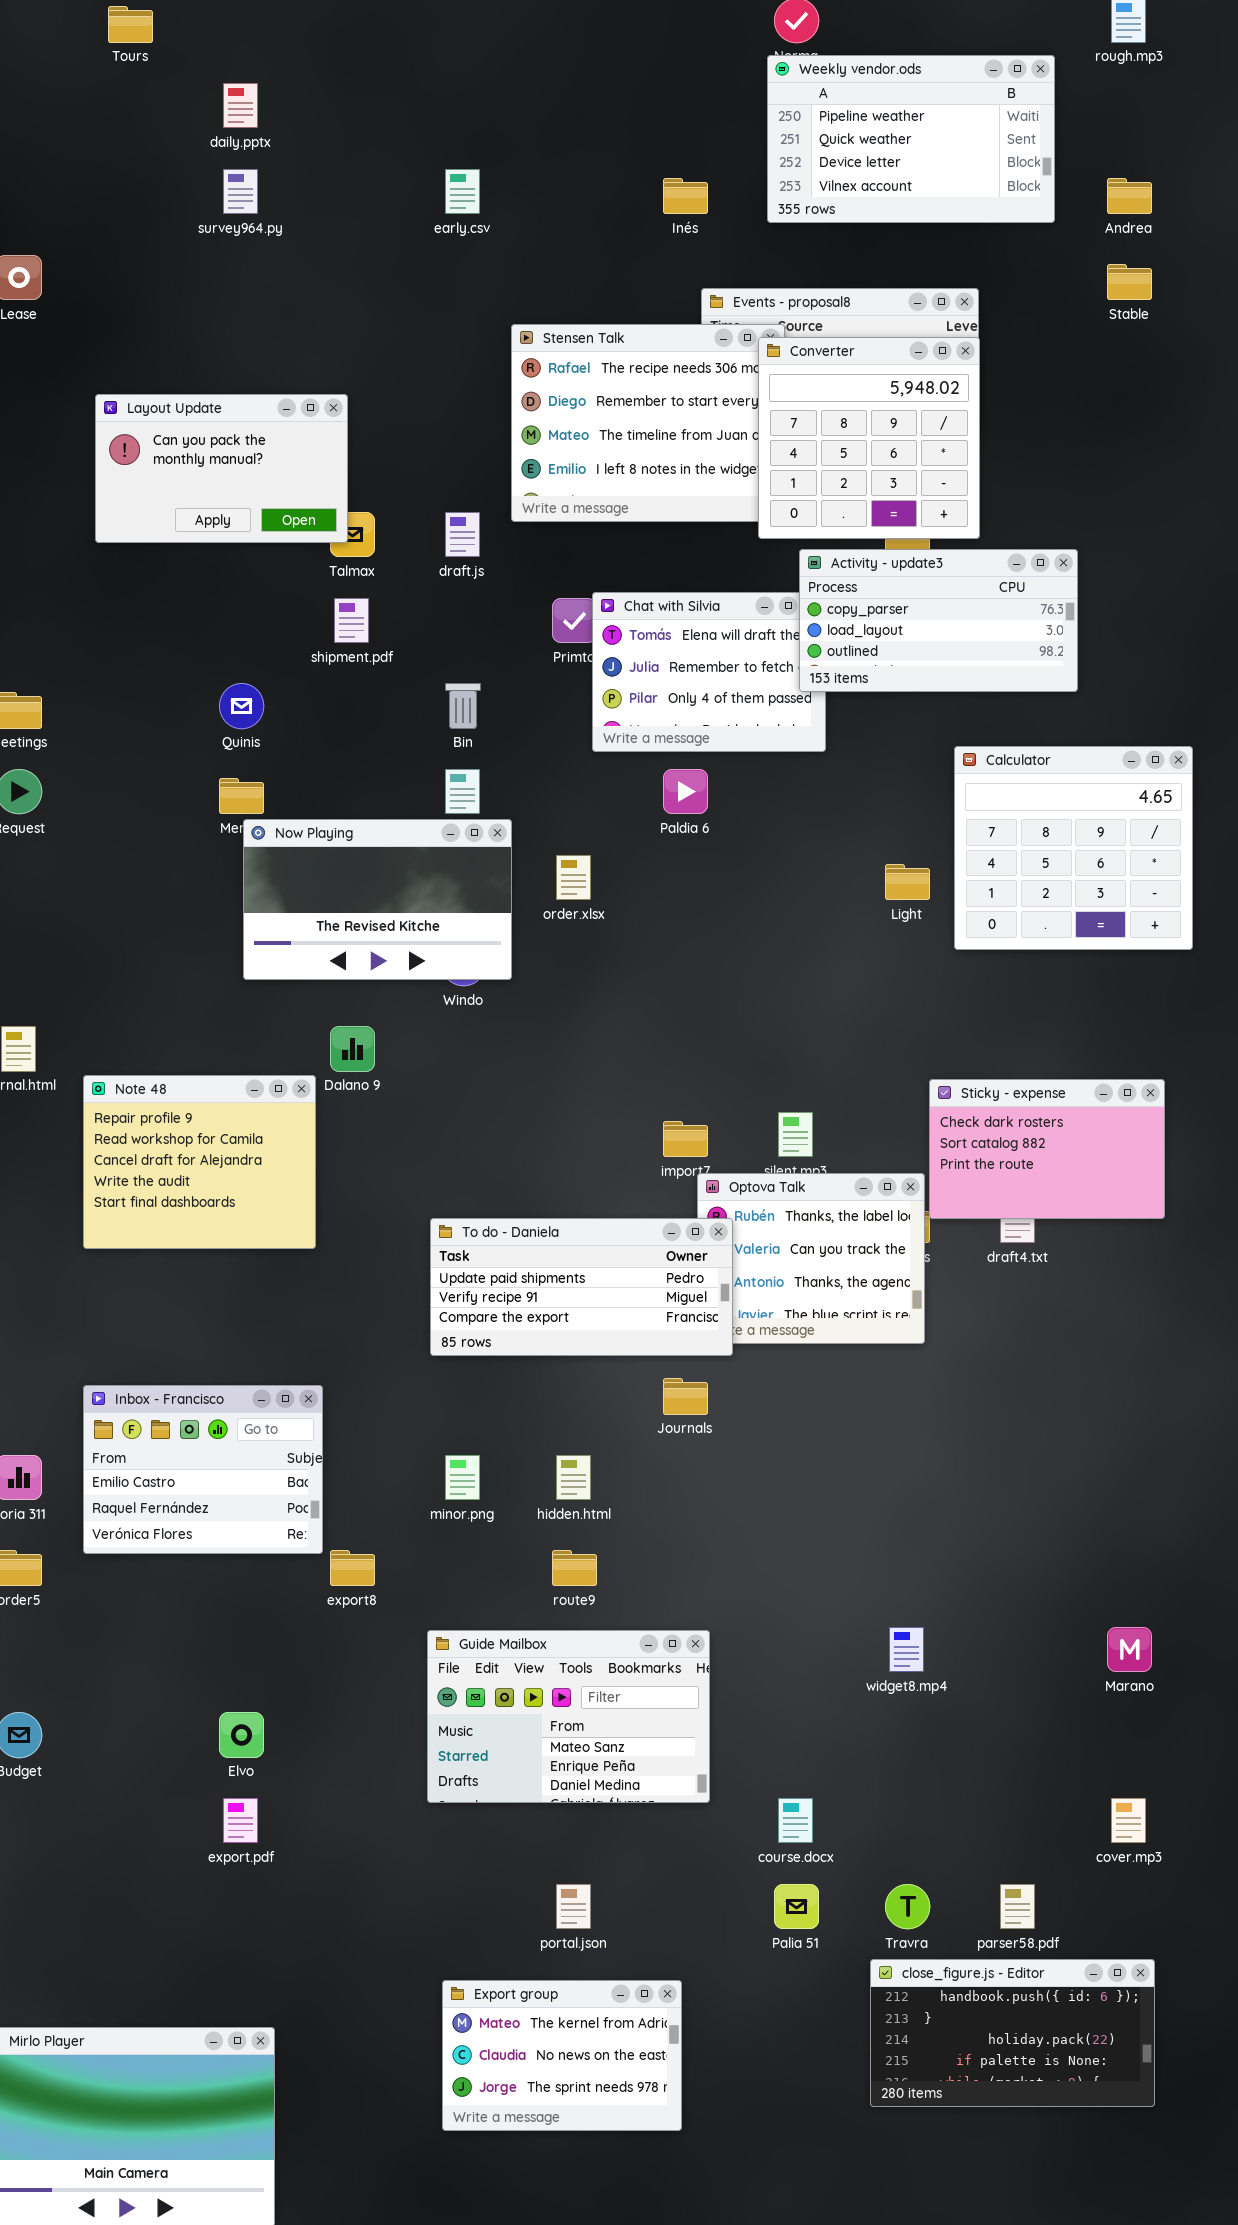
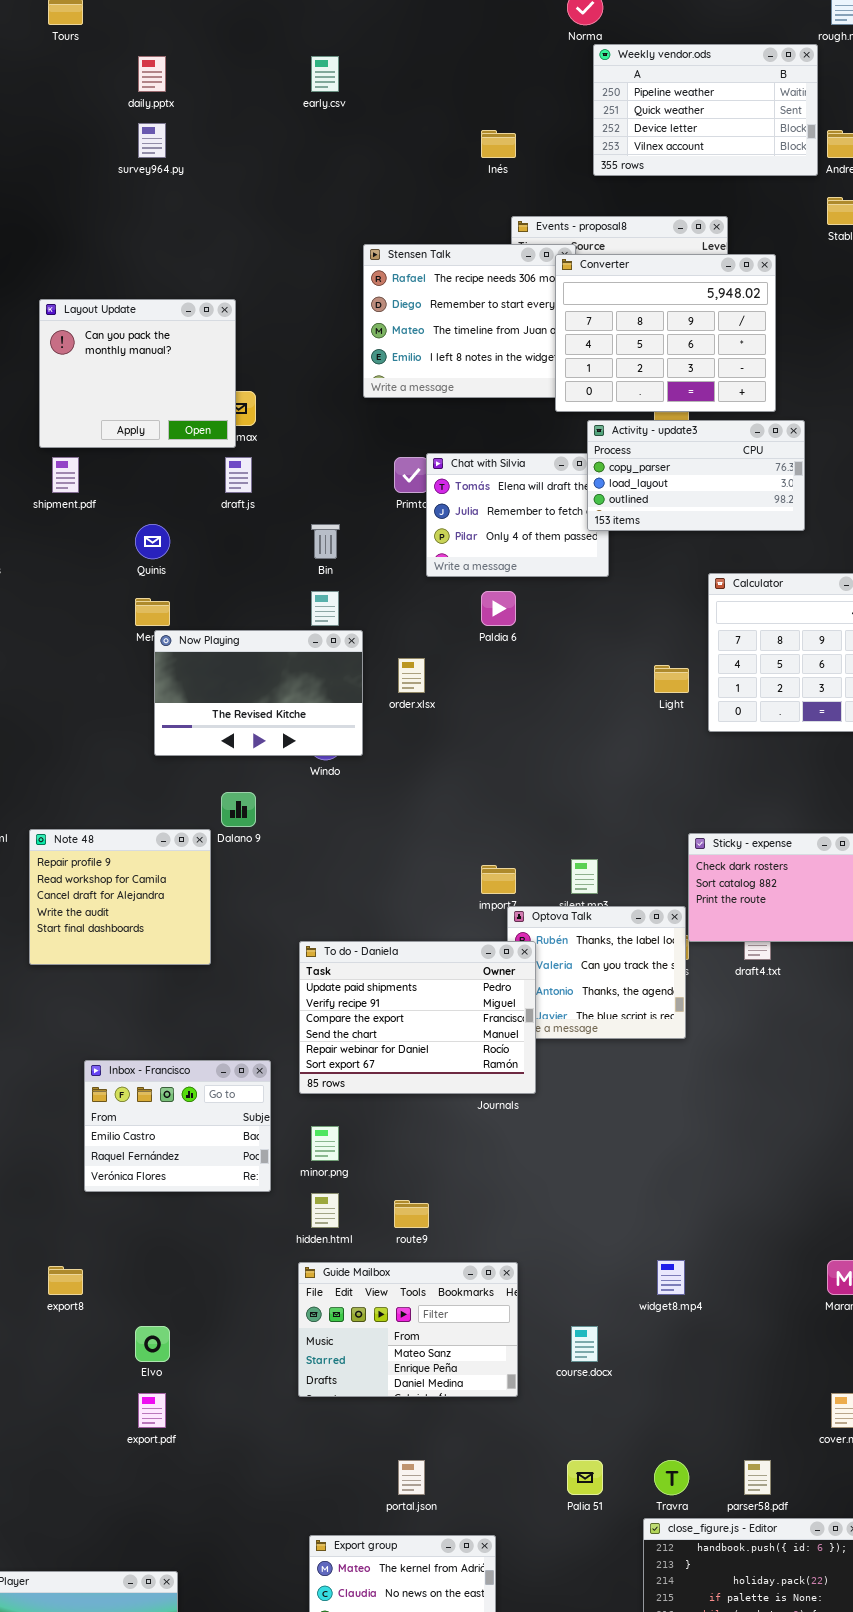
Weekly vendor.ods: [767,55,1055,223] -> [593,44,818,176], moved
early.csv: [445,169,480,214] -> [311,56,339,92], moved
Converter: [758,337,980,539] -> [555,254,776,412], resized
Layout Update: [95,394,348,543] -> [39,299,236,448], resized
draft.js: [445,512,480,557] -> [225,457,252,493], moved
shipment.pdf: [334,598,369,643] -> [52,457,79,493], moved
To do - Daniela: [430,1218,733,1356] -> [299,941,536,1094], resized
Inbox - Francisco: [83,1385,323,1554] -> [84,1060,271,1192], moved
hidden.html: [556,1455,591,1500] -> [311,1193,339,1228], moved
export8: [330,1550,375,1586] -> [48,1266,83,1295], moved
course.docx: [778,1798,813,1843] -> [571,1326,598,1362], moved

